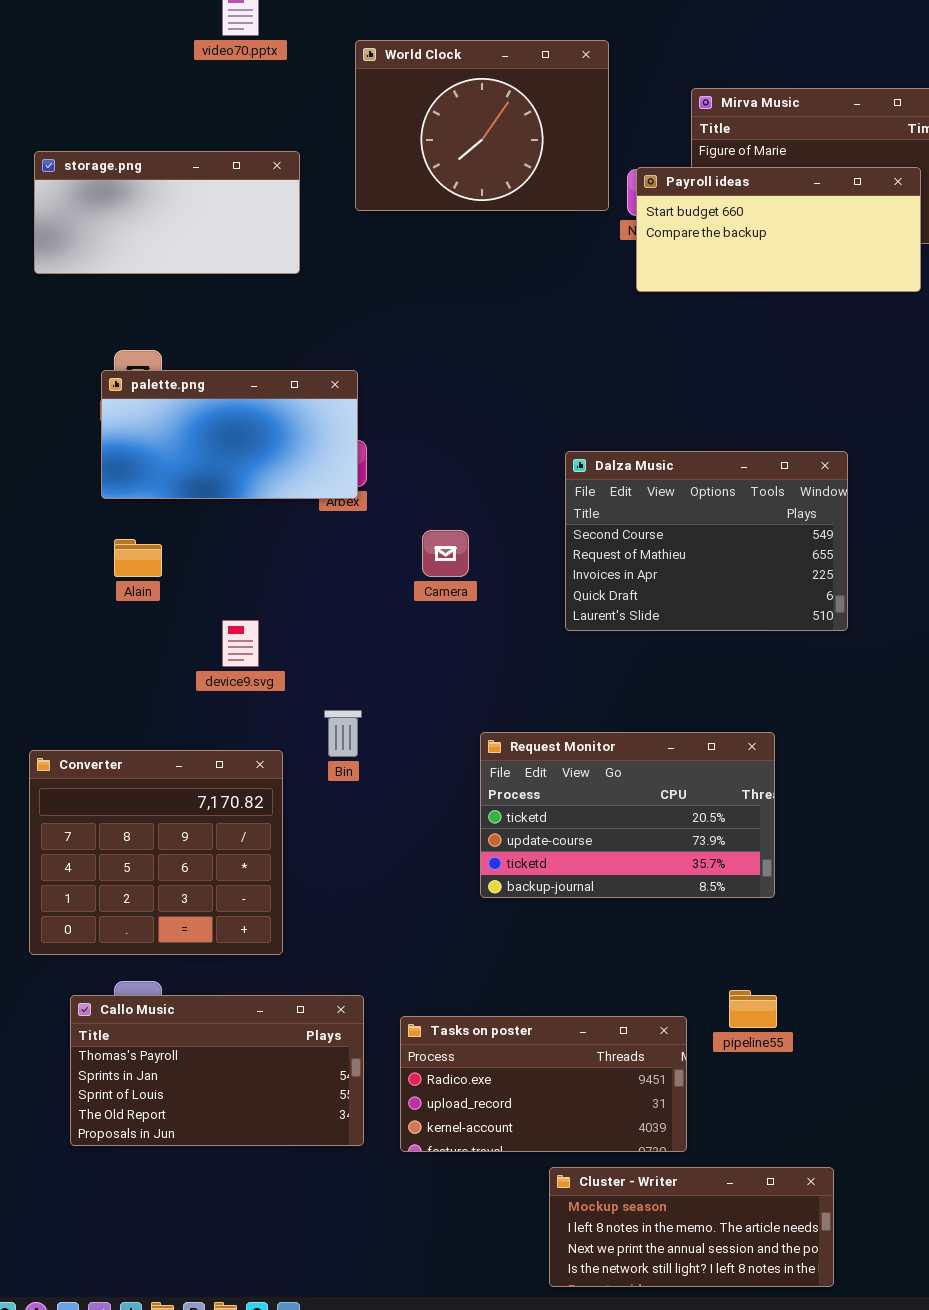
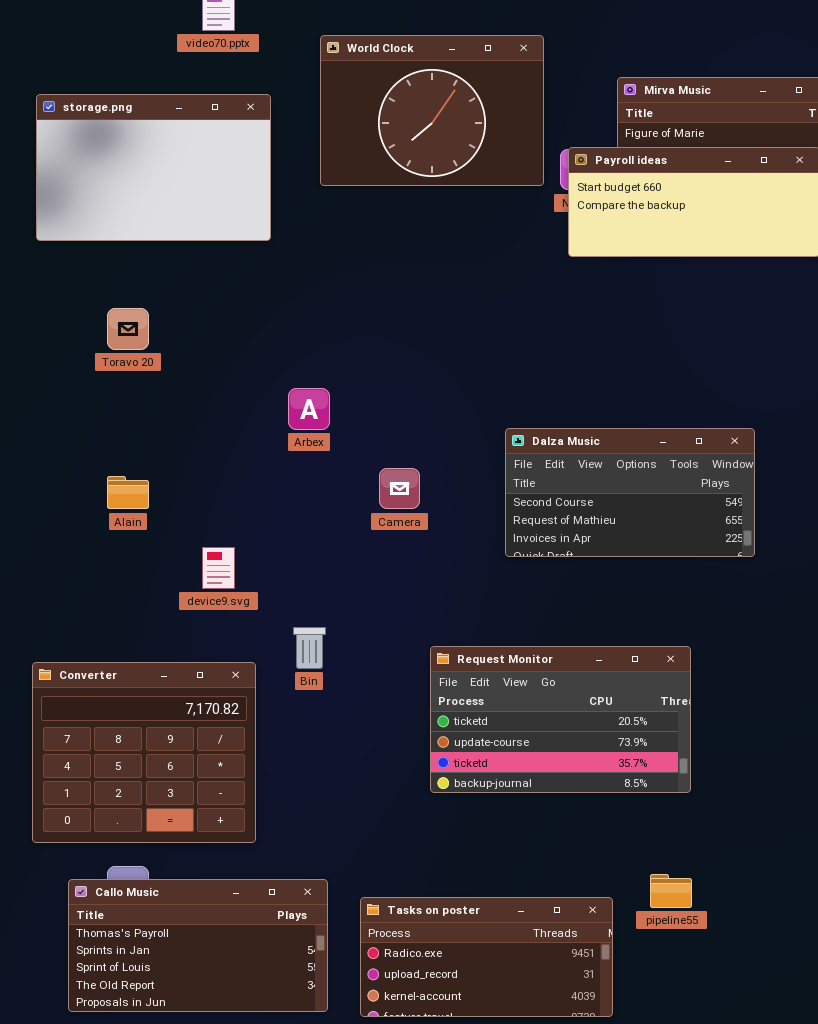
storage.png: [34,151,300,274] -> [36,94,271,241], resized
palette.png: [101,370,358,499] -> none, closed
Dalza Music: [565,451,848,631] -> [505,428,755,557], resized

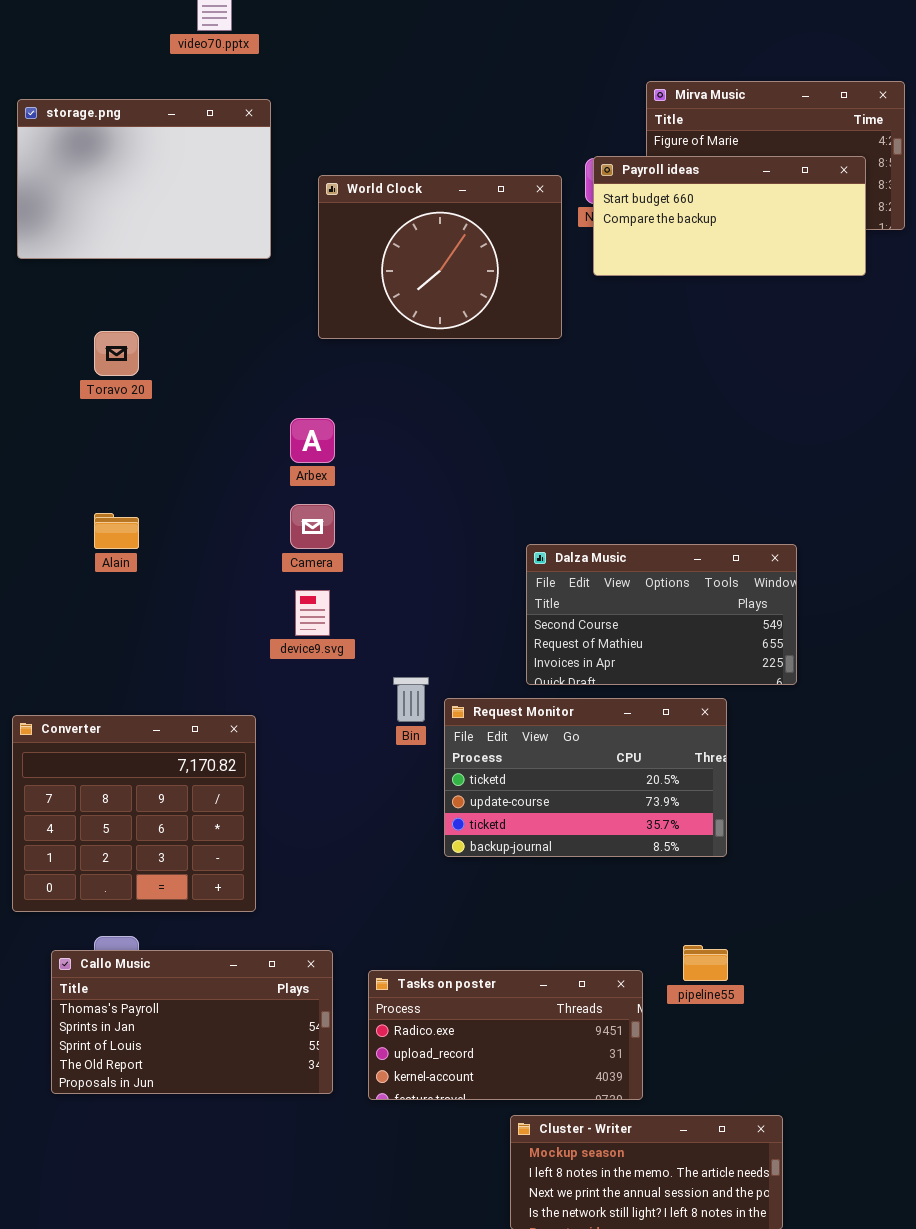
World Clock: [320,35,544,186] -> [318,175,562,339], moved
Dalza Music: [505,428,755,557] -> [526,544,797,685], moved
Camera: [379,468,420,509] -> [290,504,335,549], moved
device9.svg: [202,547,235,589] -> [295,590,330,636], moved
Bin: [293,627,326,669] -> [393,677,429,722], moved

